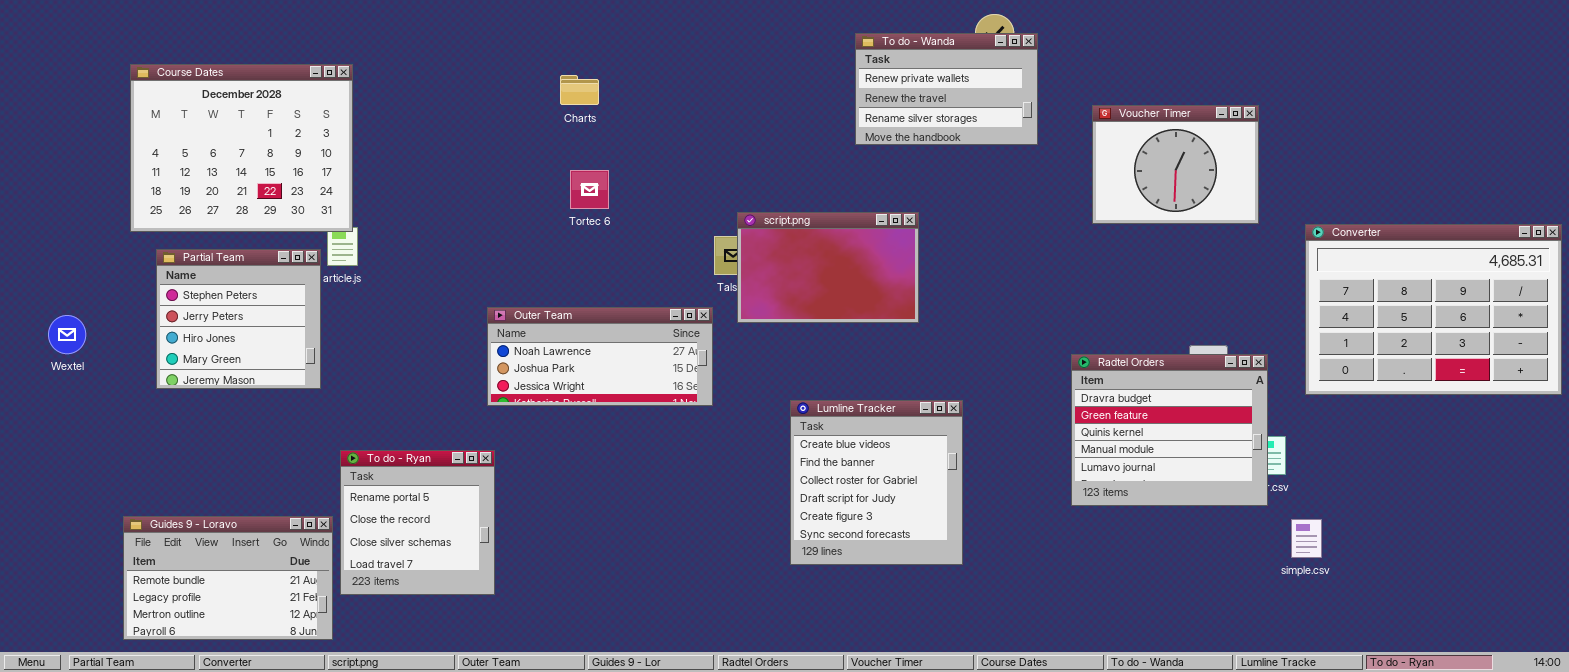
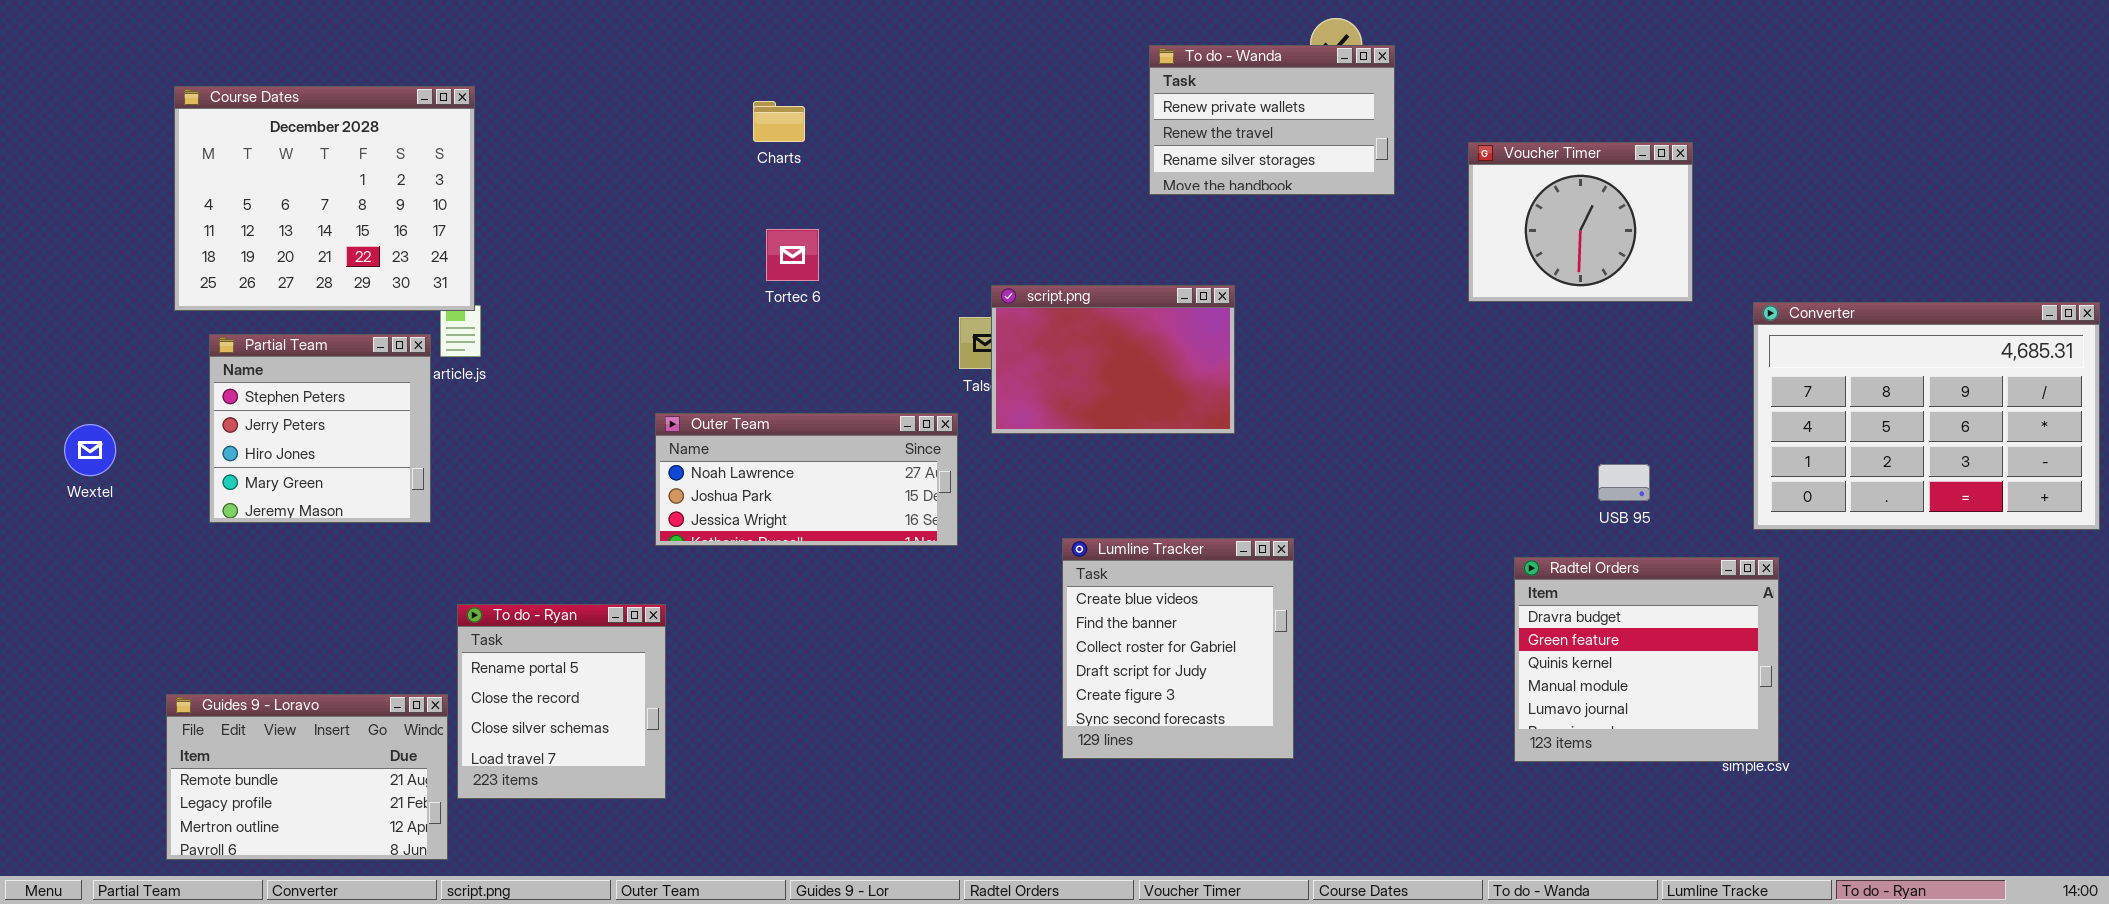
Radtel Orders: [1071,354,1268,506] -> [1514,557,1779,762], moved

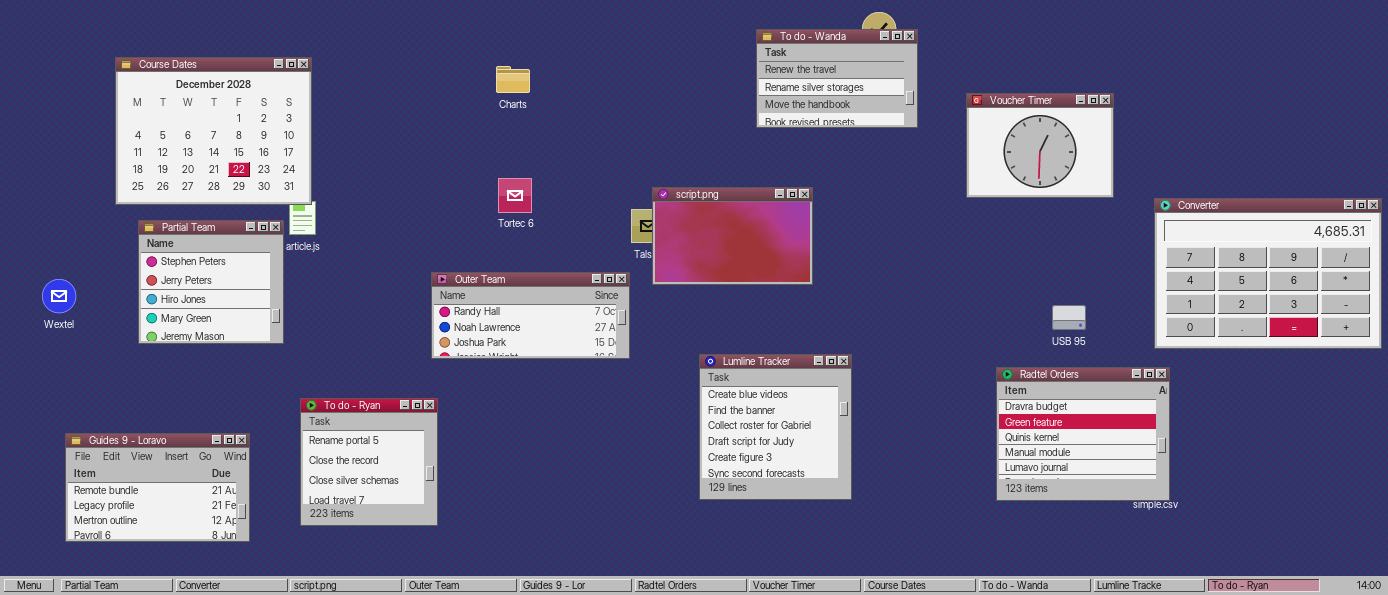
To do - Wanda: [1149,45,1395,195] -> [756,29,918,128], scrolled down 1 row
Tortec 6: [766,229,819,281] -> [498,178,532,213], moved
Outer Team: [655,413,958,546] -> [431,272,630,359], scrolled up 1 row
Guides 9 - Loravo: [166,694,448,860] -> [65,433,250,542], moved

